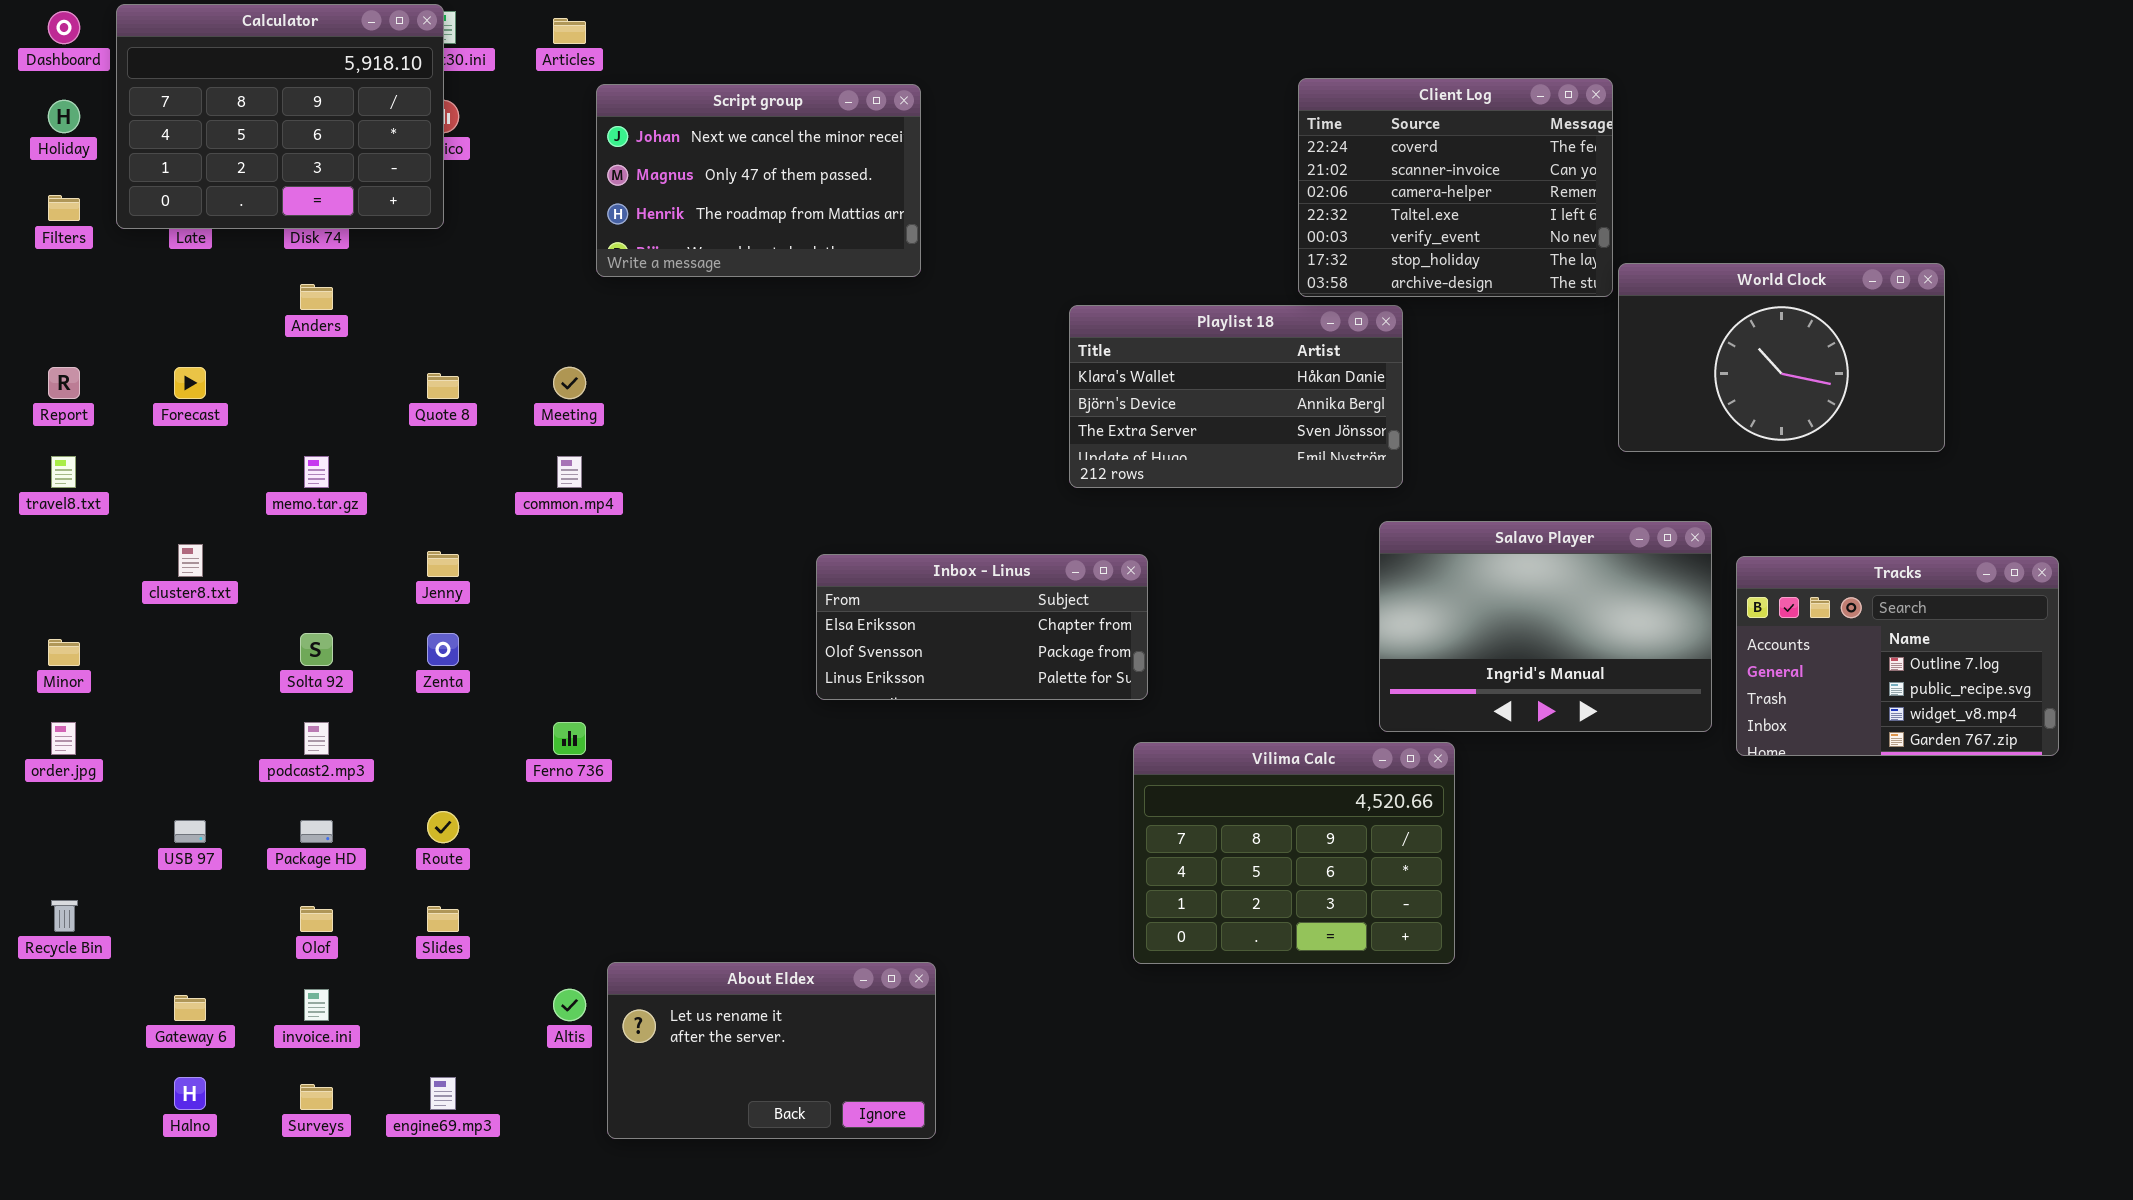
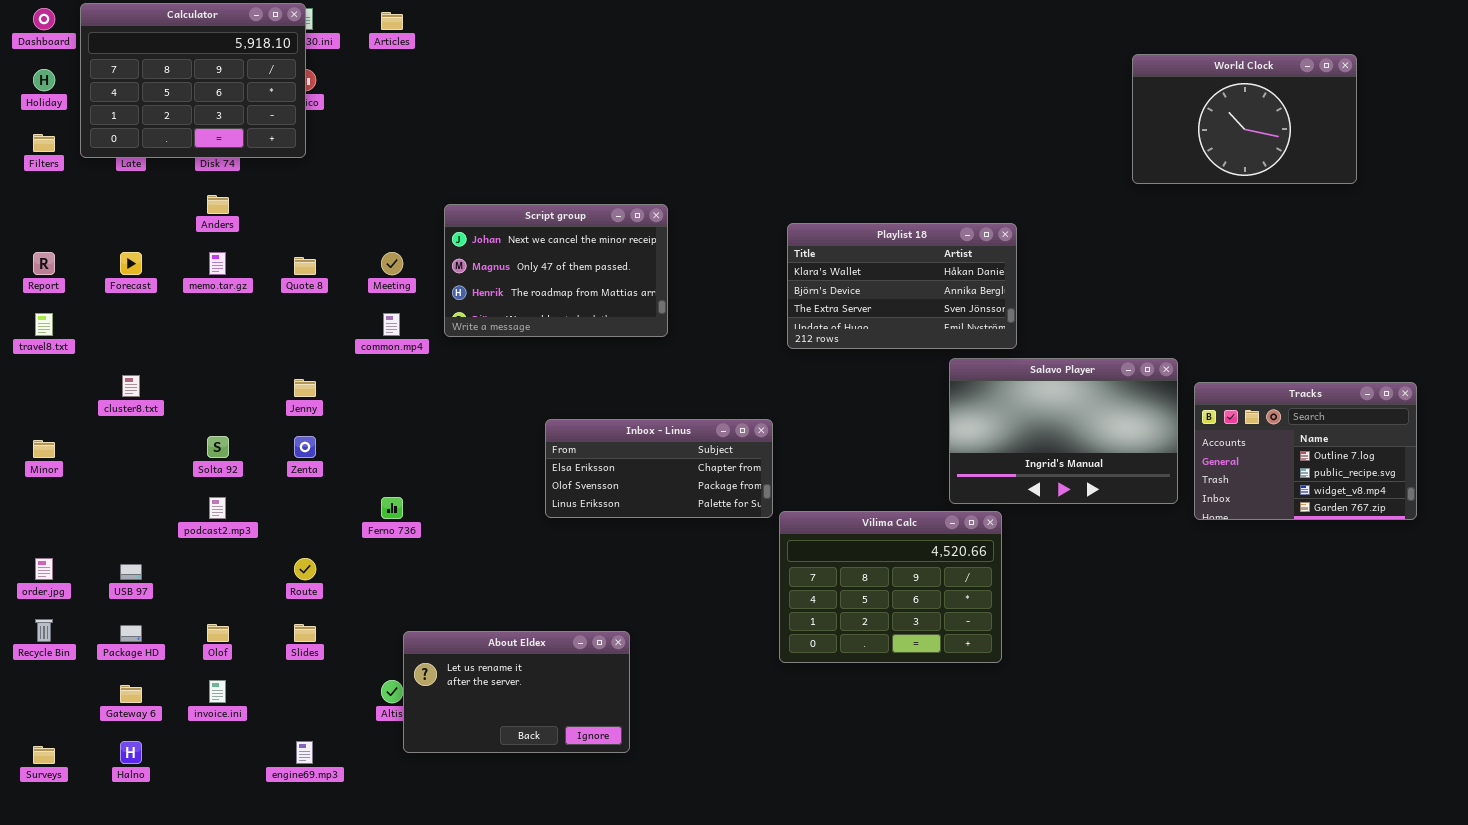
Client Log: [1298,78,1613,297] -> none, closed
Script group: [596,84,921,277] -> [444,204,668,337], moved
World Clock: [1618,263,1945,452] -> [1132,54,1357,184], moved
Playlist 18: [1069,305,1403,488] -> [787,223,1017,349], moved
memo.tar.gz: [304,456,329,488] -> [209,252,226,275], moved
Inbox - Linus: [816,554,1148,700] -> [545,419,773,518], moved
order.jpg: [51,722,76,755] -> [35,558,53,580], moved
Package HD: [300,820,333,843] -> [120,625,142,642], moved
About Eldex: [607,962,936,1139] -> [403,631,630,753], moved
Surveys: [300,1084,333,1110] -> [33,746,55,764], moved

